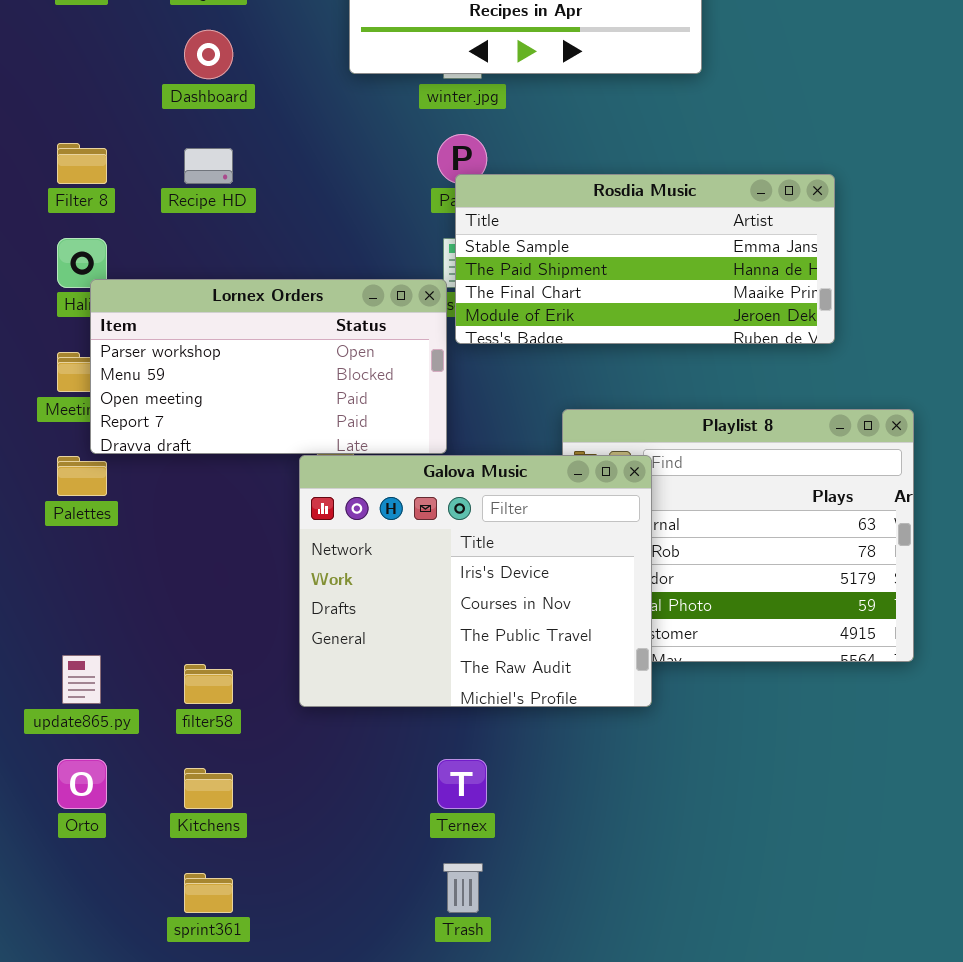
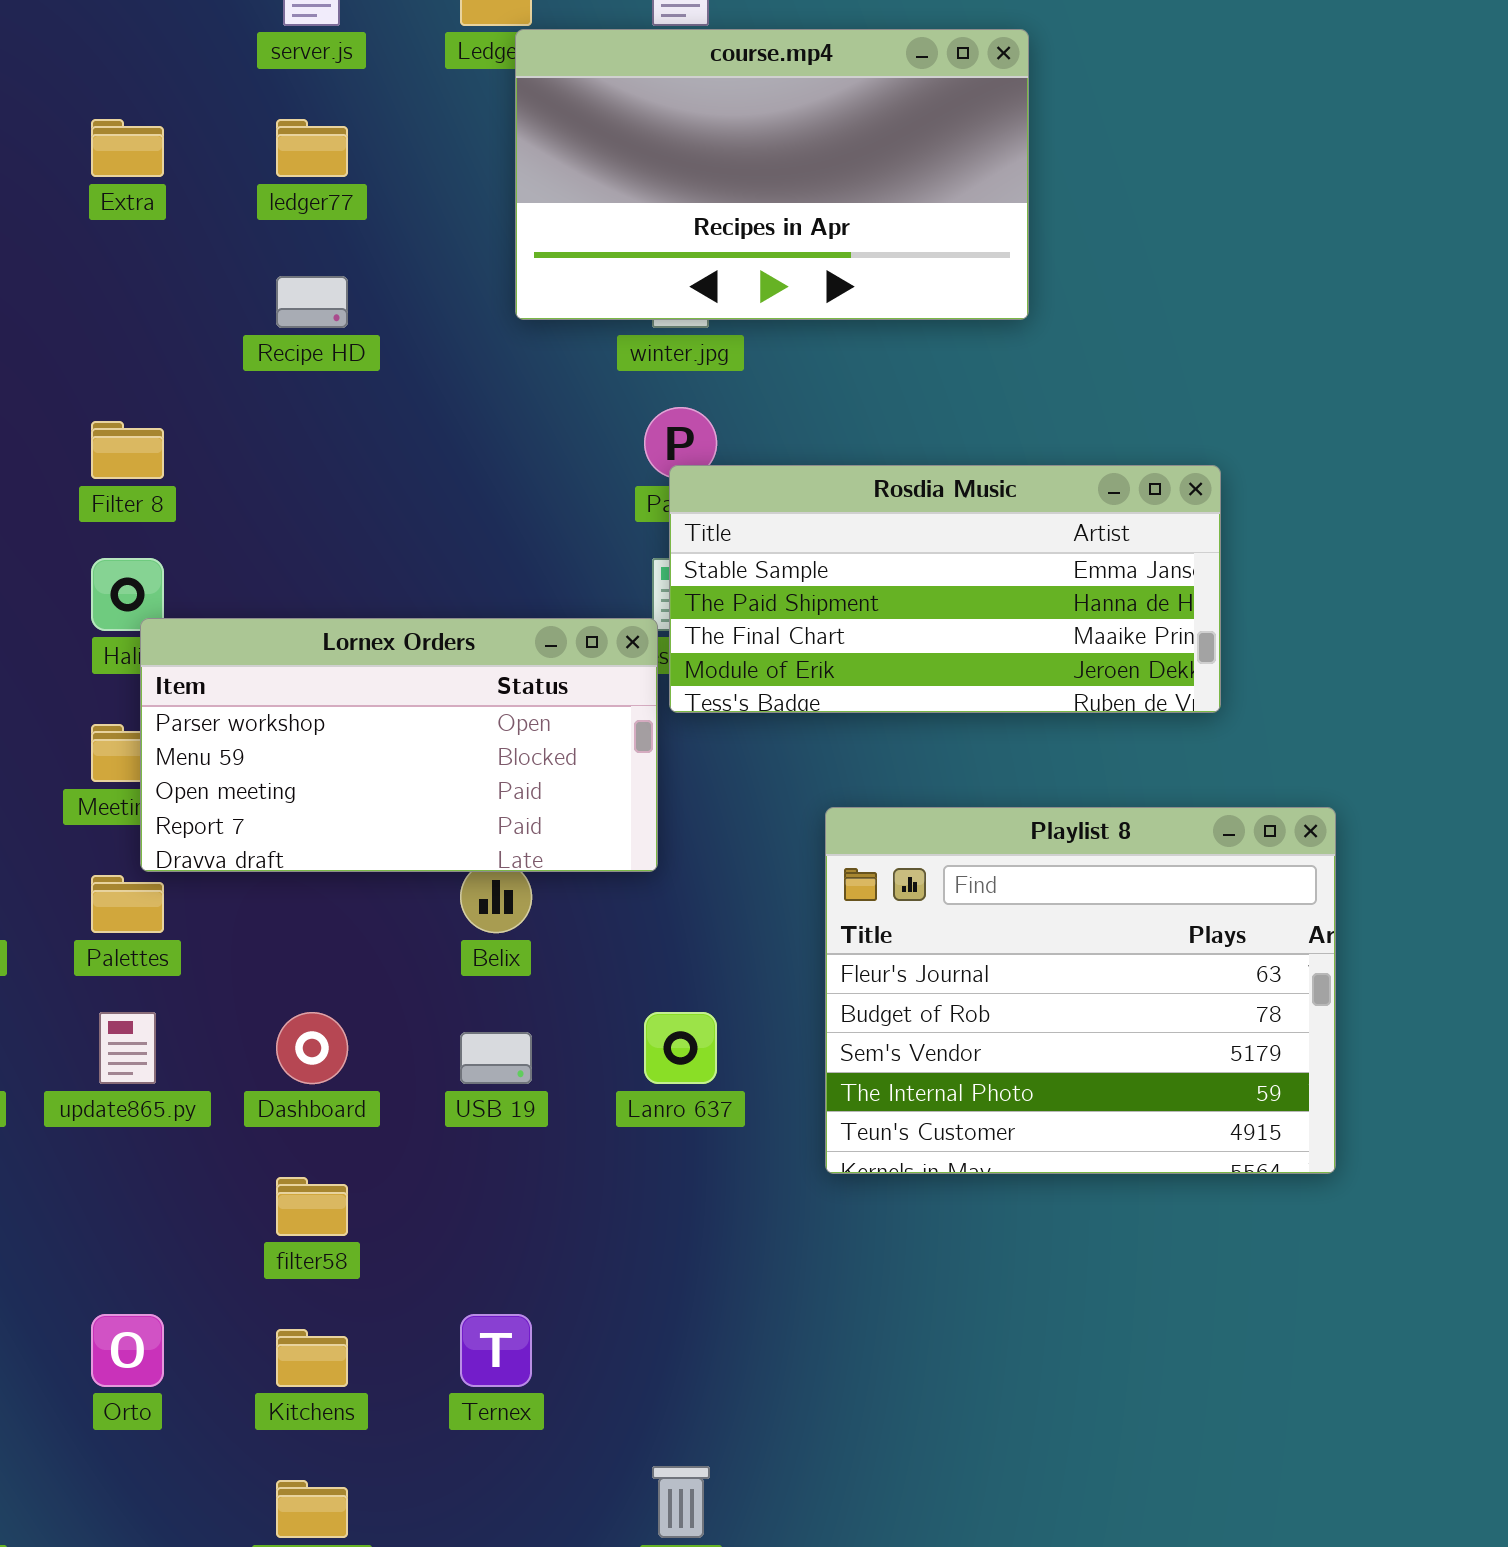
Dashboard: [184,30,233,79] -> [276,1012,348,1084], moved
Recipe HD: [184,148,233,184] -> [276,276,348,328], moved
Galova Music: [299,455,652,707] -> none, closed
update865.py: [62,655,101,704] -> [99,1012,156,1084], moved
Ternex: [437,759,487,809] -> [460,1314,532,1387], moved

